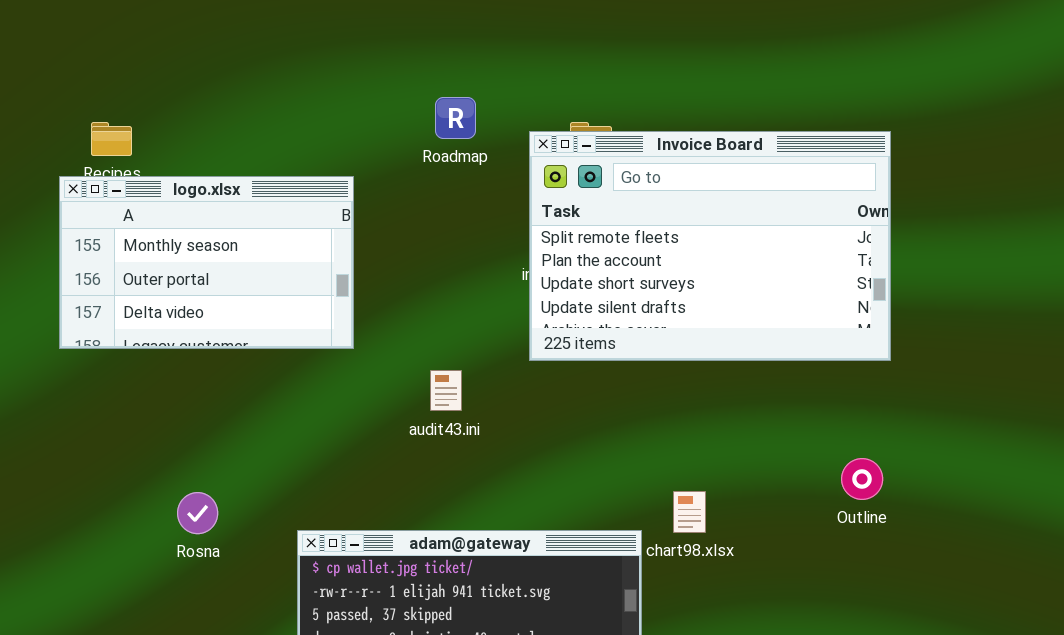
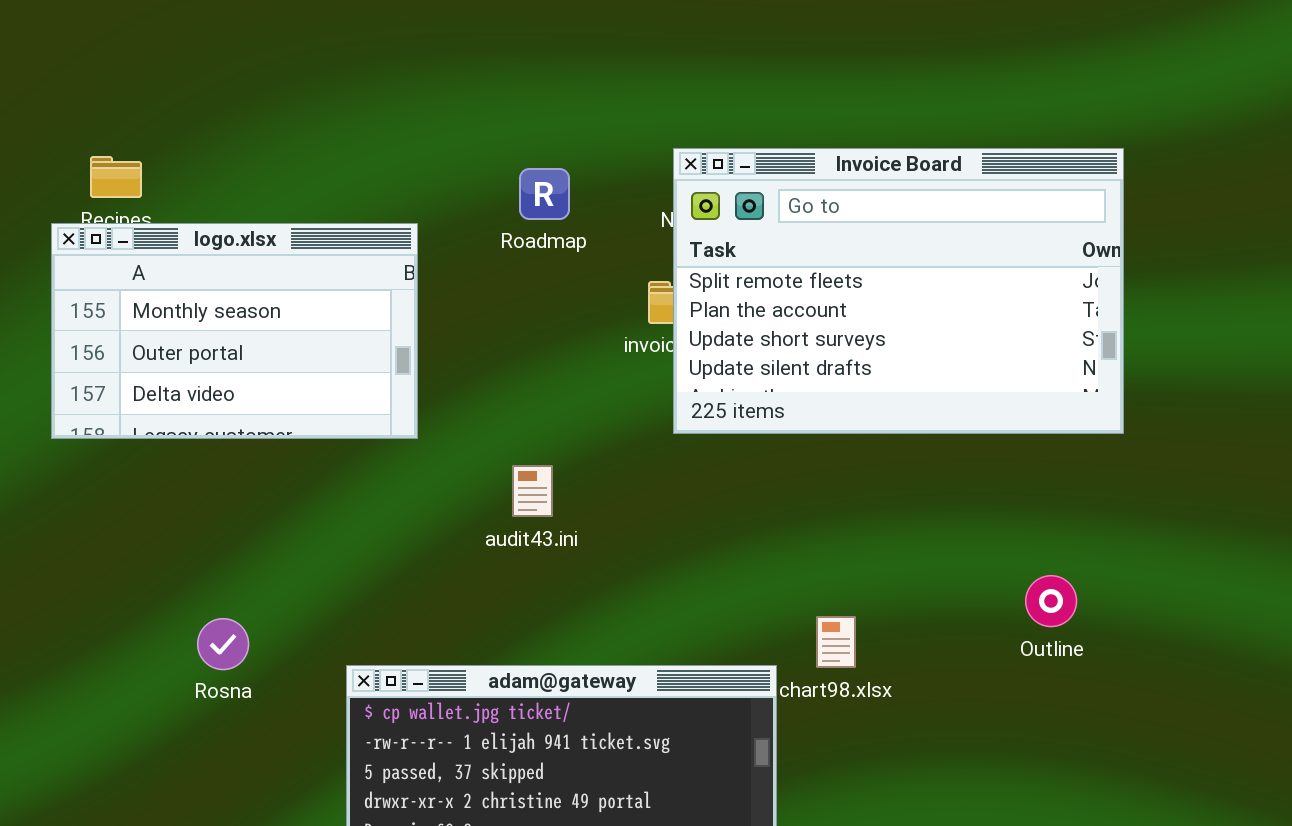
Roadmap: [435,97,476,139] -> [519,168,570,220], moved
Invoice Board: [529,131,891,361] -> [673,148,1124,434], moved

